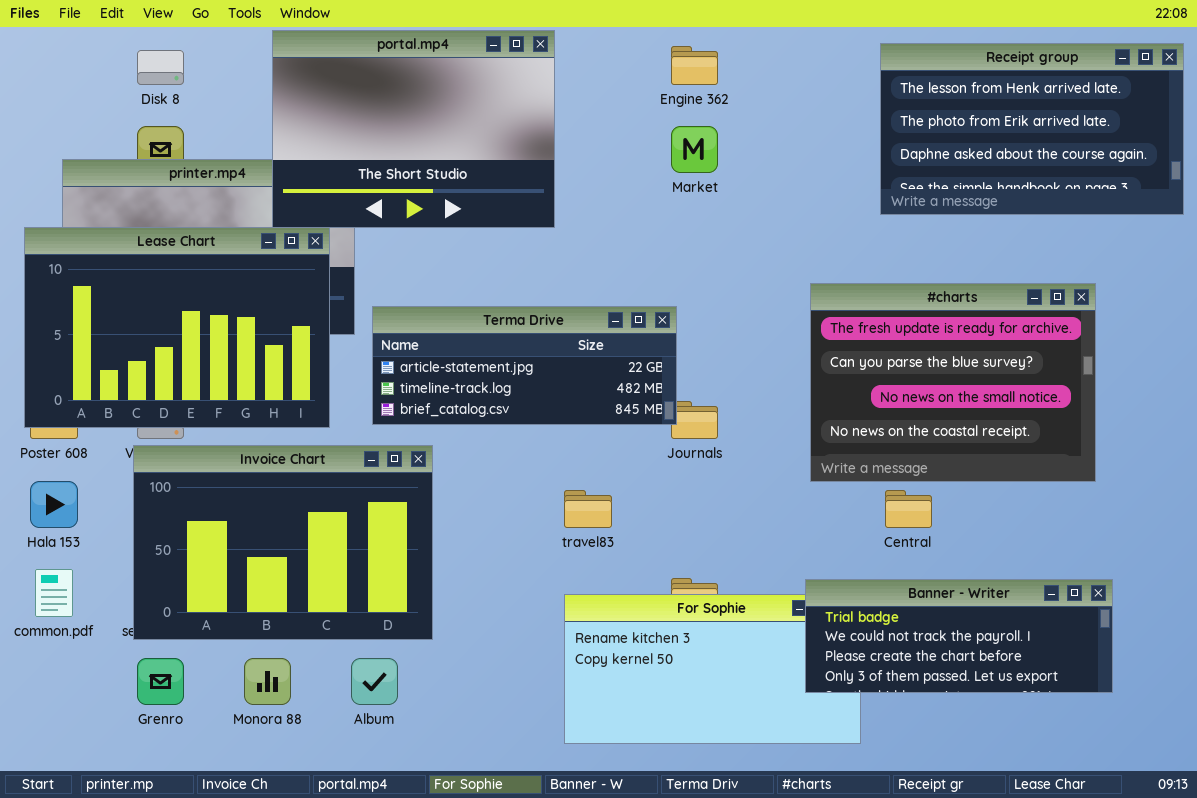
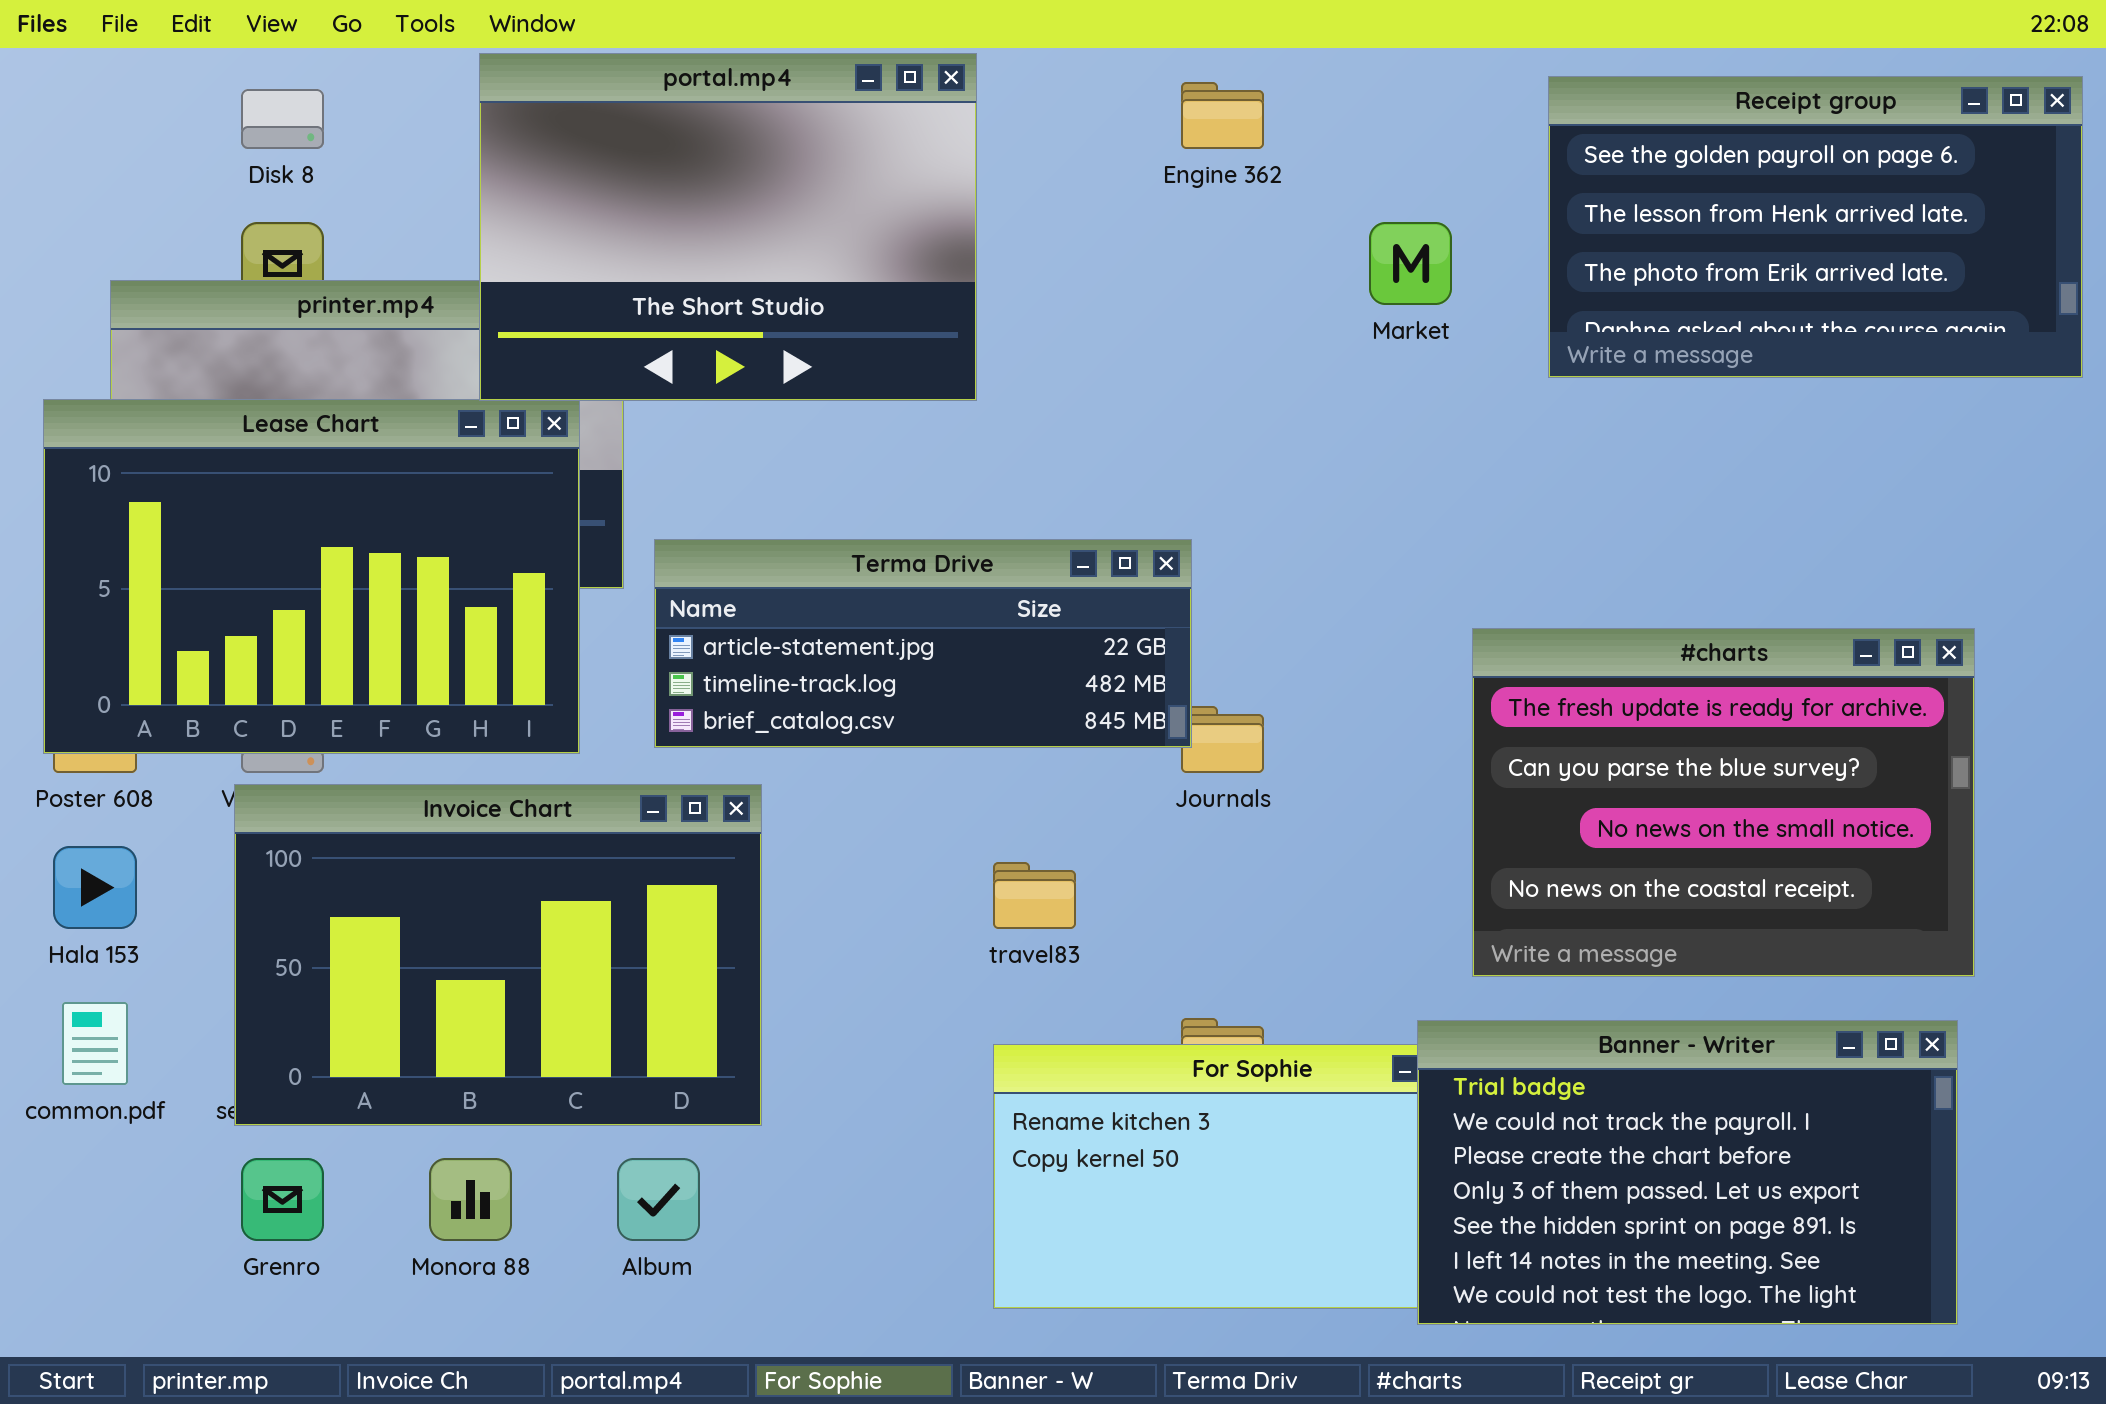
Receipt group: [880,43,1184,215] -> [1548,76,2083,378], scrolled up 1 row
Market: [671,126,718,173] -> [1369,222,1452,305], moved
#charts: [810,283,1096,482] -> [1472,628,1975,977], moved
Banner - Writer: [805,579,1113,693] -> [1417,1020,1958,1325], resized

